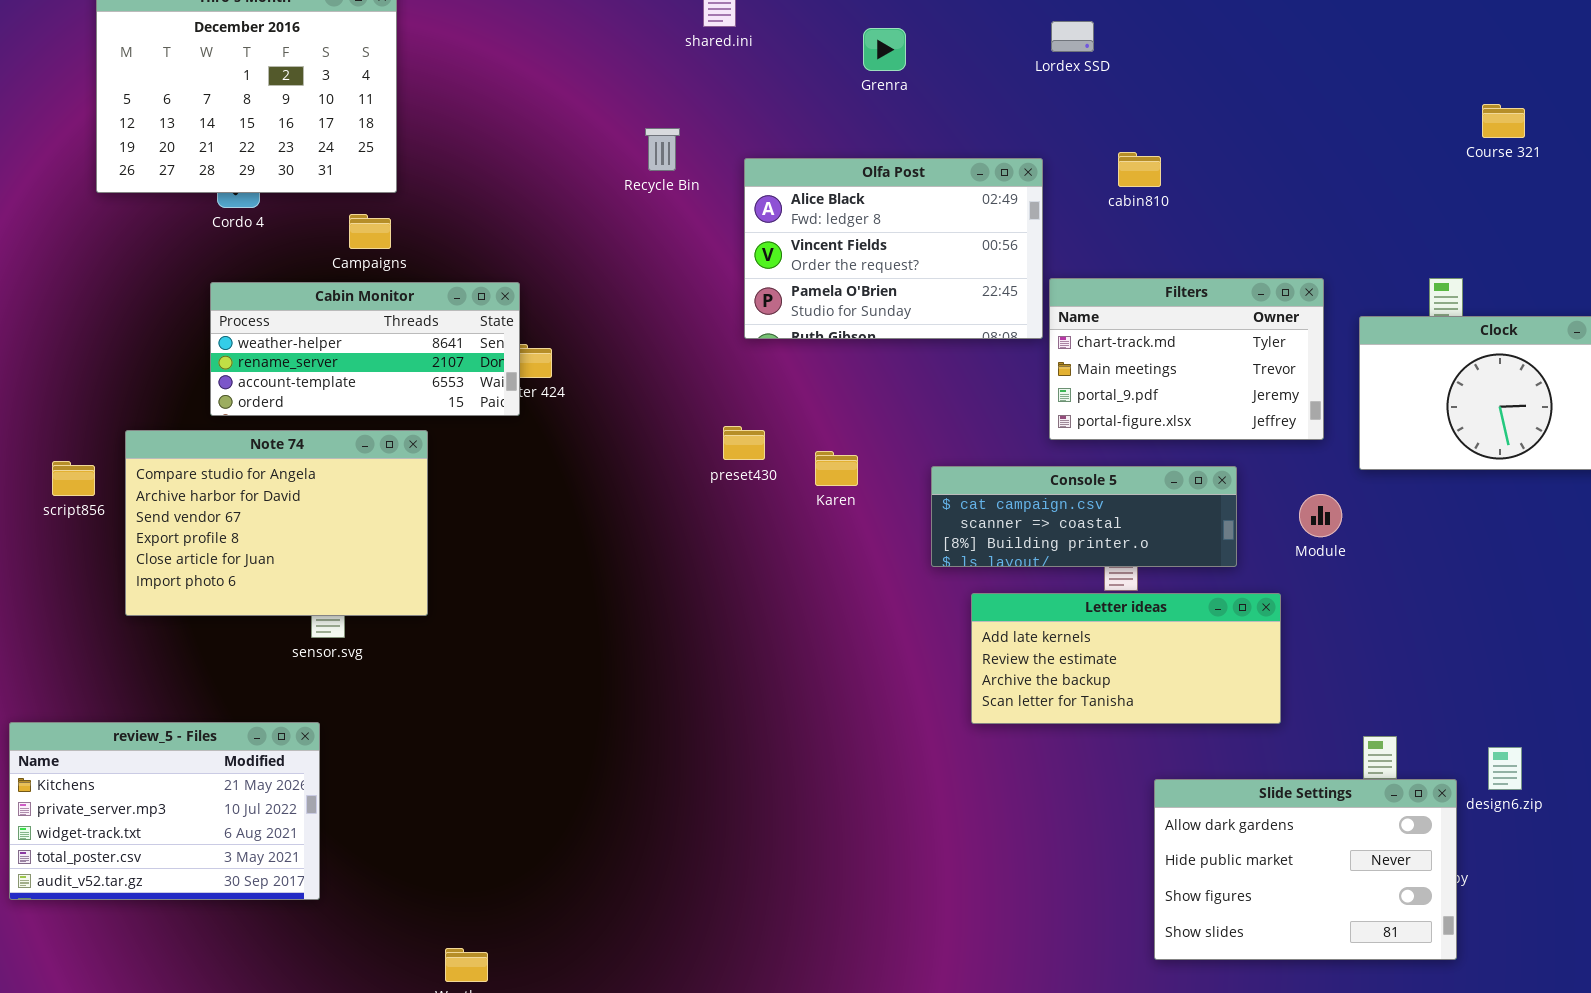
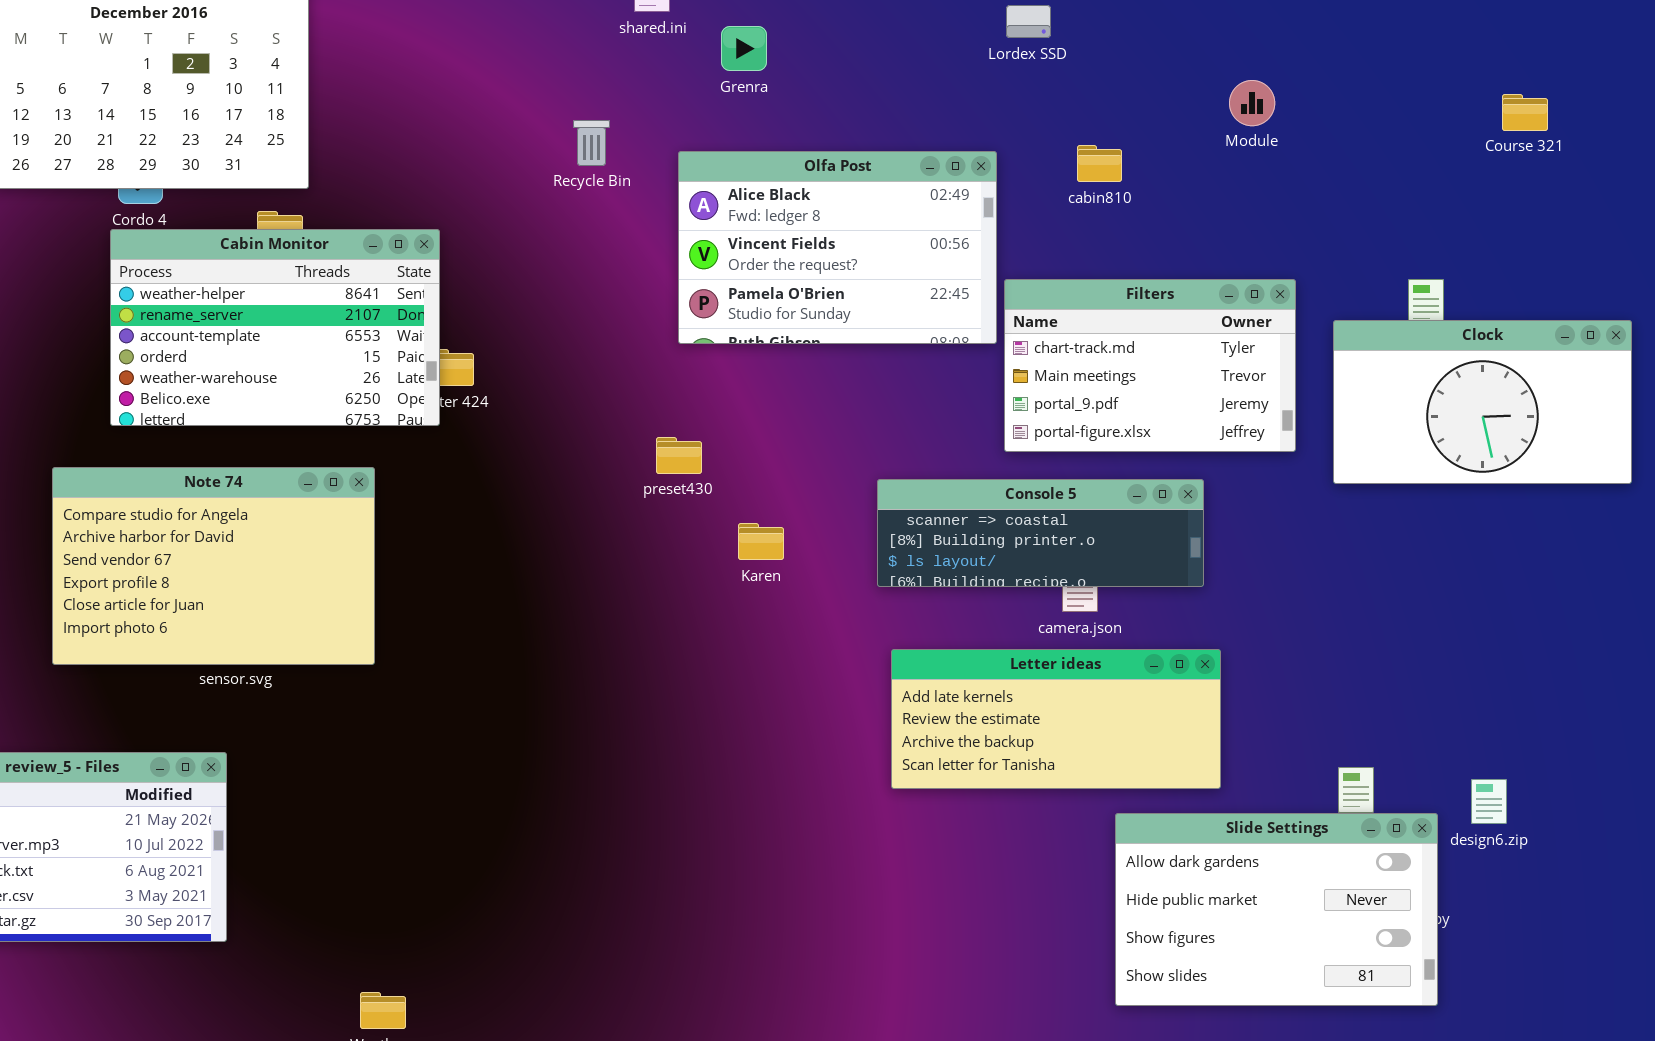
Grenra: [863,28,906,71] -> [721,26,767,71], moved
Course 321: [1482,104,1525,138] -> [1502,94,1548,131], moved
Cabin Monitor: [210,282,520,416] -> [110,229,440,426], resized
Note 74: [125,430,428,616] -> [52,467,375,665], moved
Karen: [815,451,858,486] -> [738,523,784,560], moved
Console 5: [931,466,1237,567] -> [877,479,1204,587], scrolled down 1 row
Module: [1299,494,1342,537] -> [1229,80,1275,126], moved
Letter ideas: [971,593,1281,724] -> [891,649,1221,789], moved

